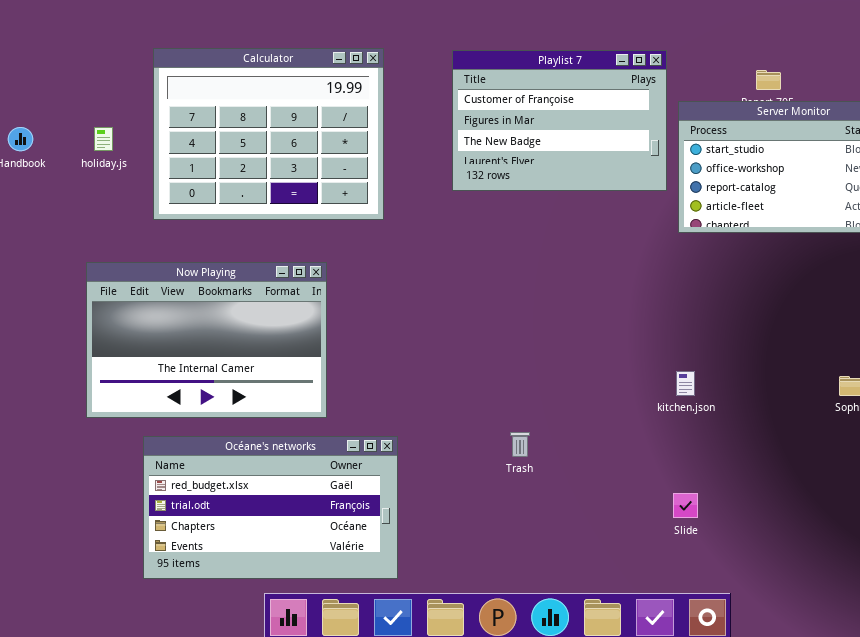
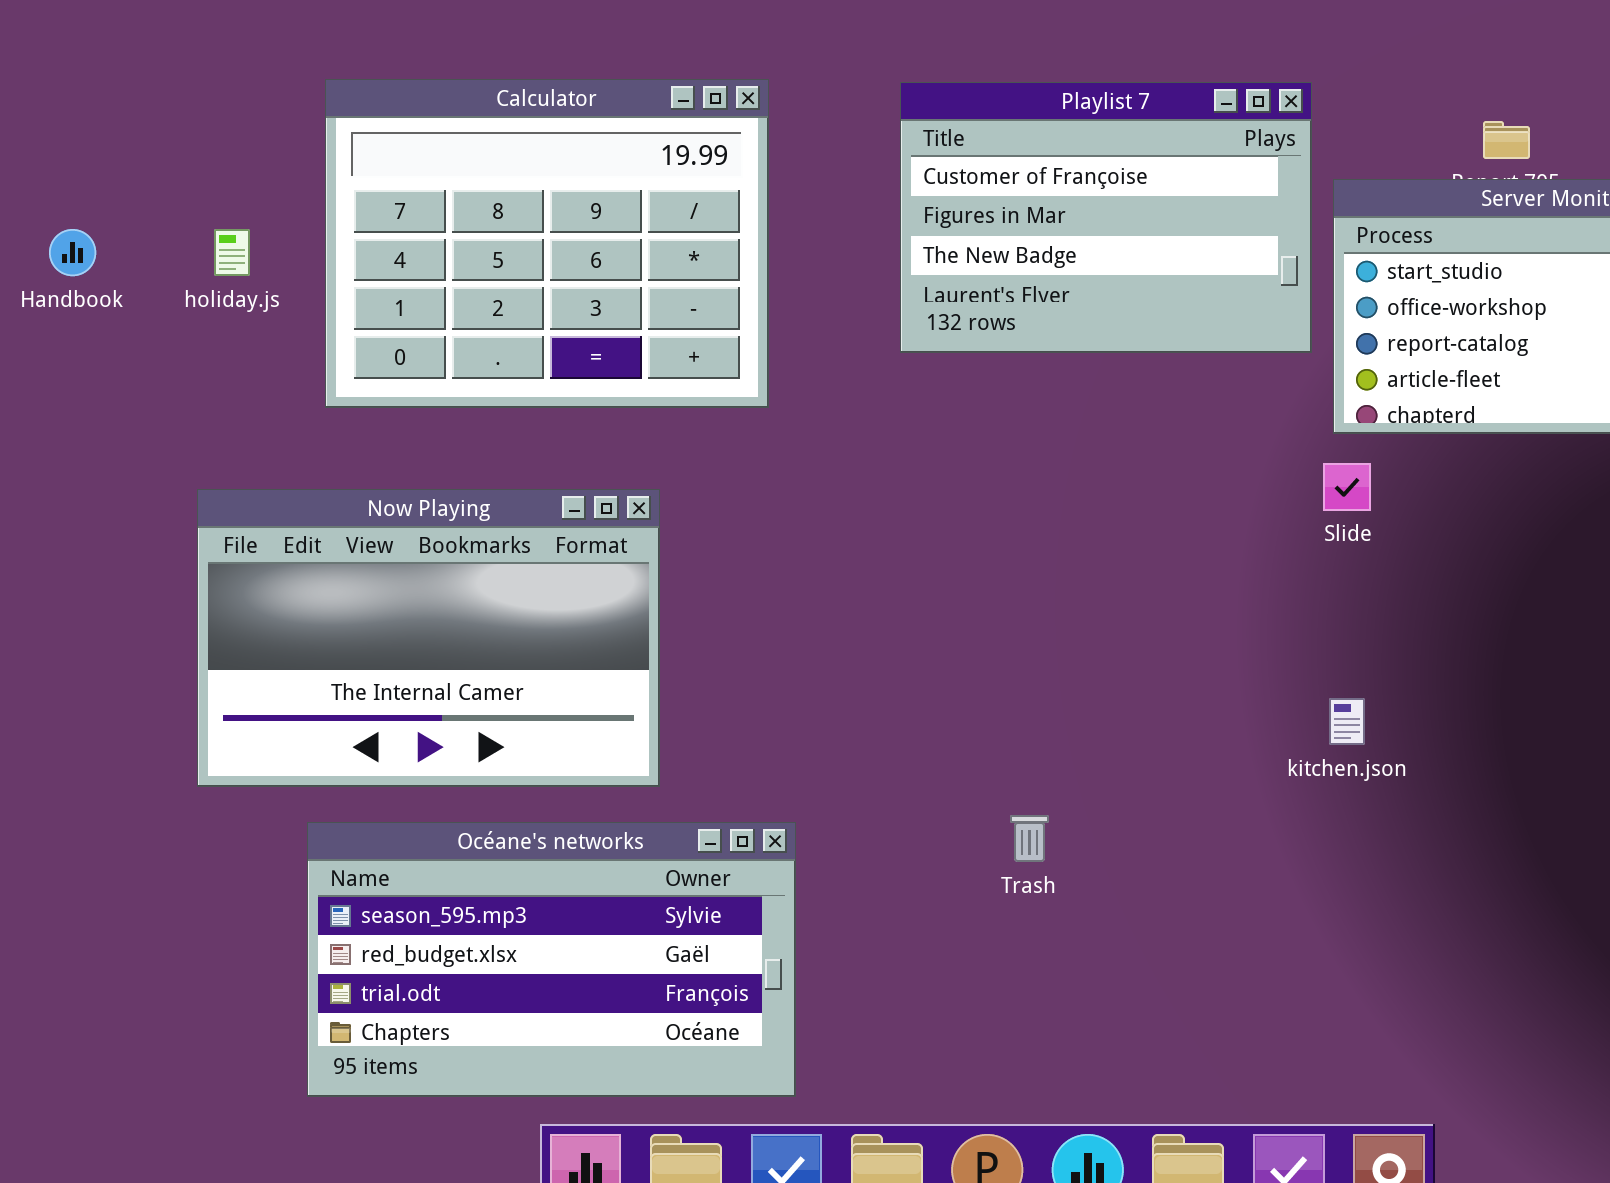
Océane's networks: [143,436,398,579] -> [307,822,796,1097], scrolled up 1 row
Slide: [673,493,698,518] -> [1323,463,1371,511], moved

